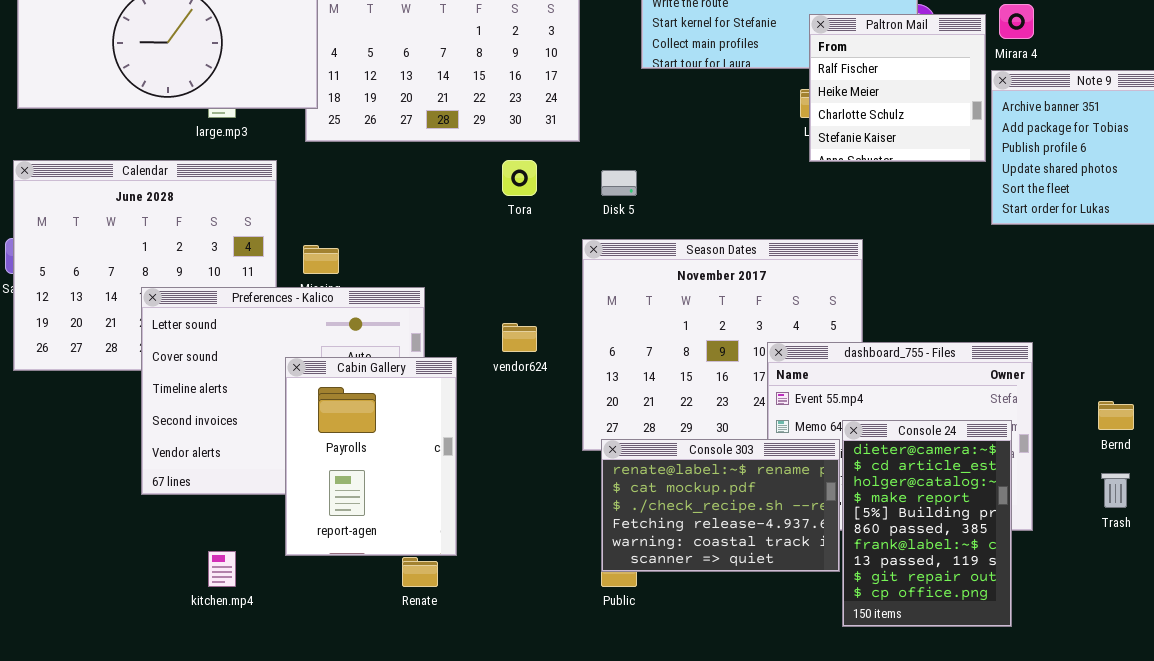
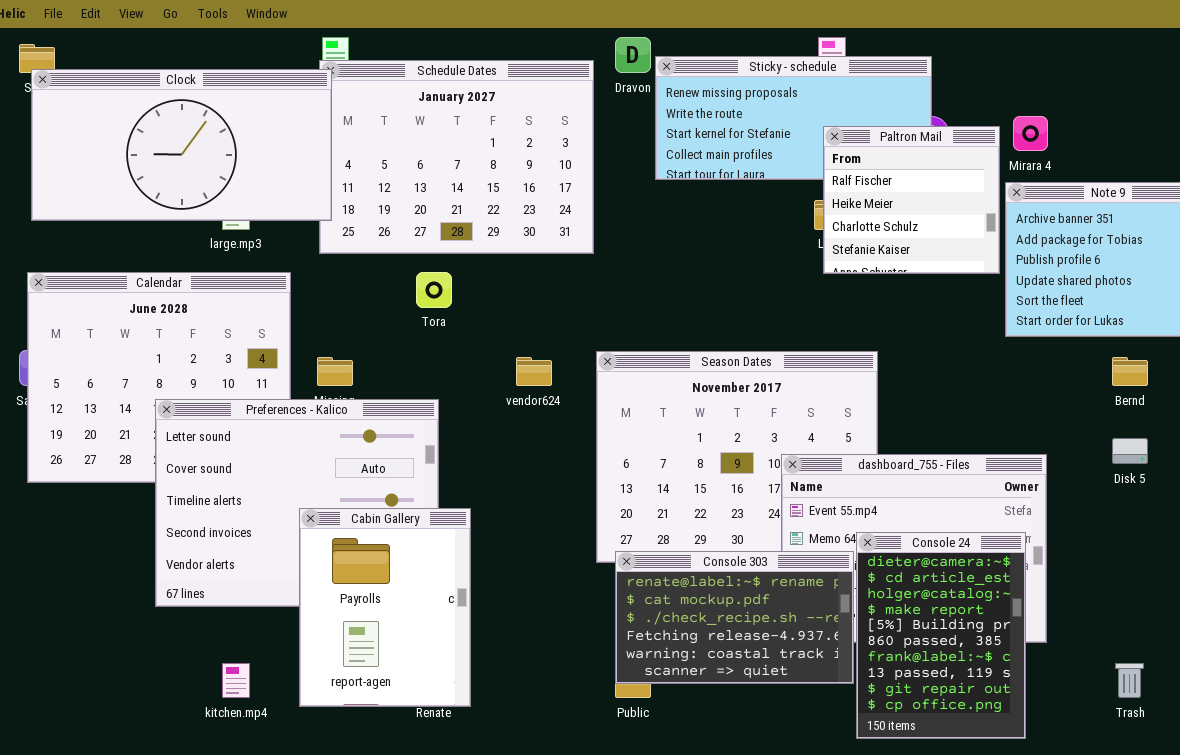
Tora: [502,160,537,196] -> [416,272,452,308], moved
Disk 5: [601,170,637,196] -> [1112,438,1148,464], moved
vendor624: [502,323,537,352] -> [516,357,552,386], moved
Cabin Gallery: [285,357,457,556] -> [299,508,471,707], moved
Bernd: [1098,401,1134,430] -> [1112,357,1148,386], moved
Trash: [1101,473,1130,508] -> [1115,663,1144,698], moved

